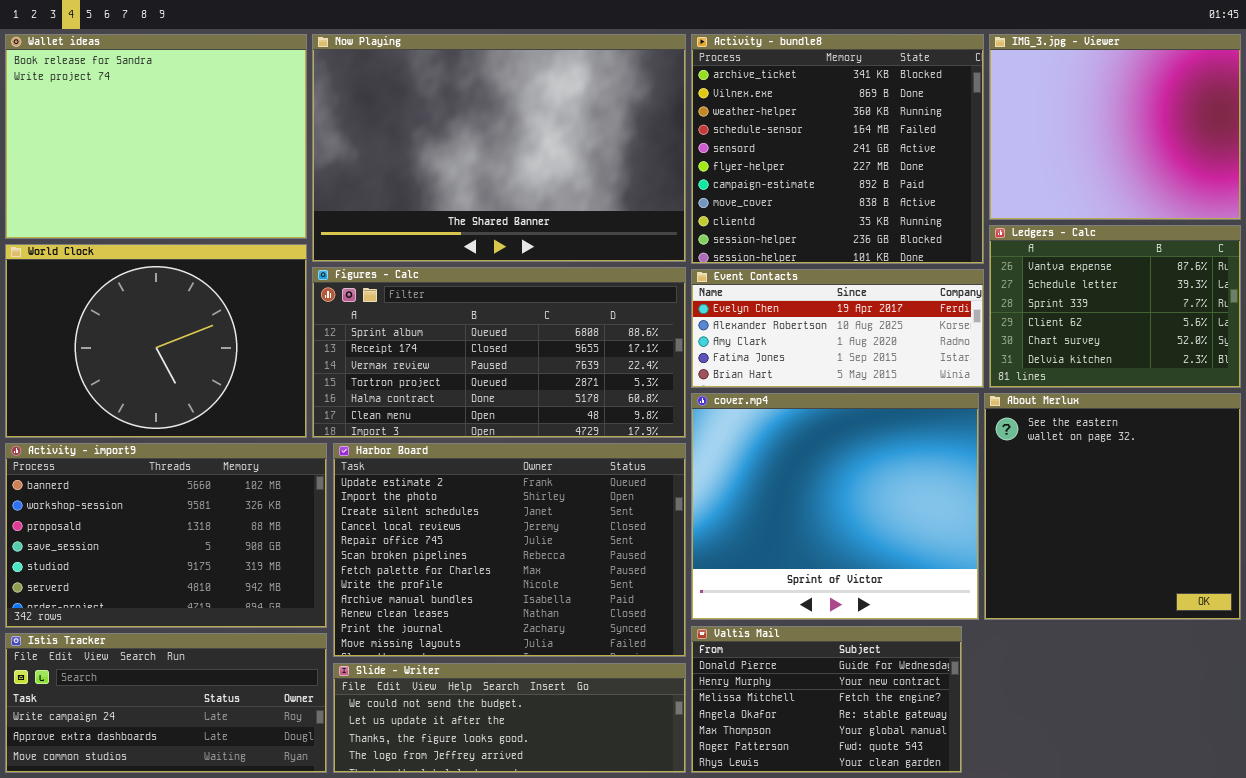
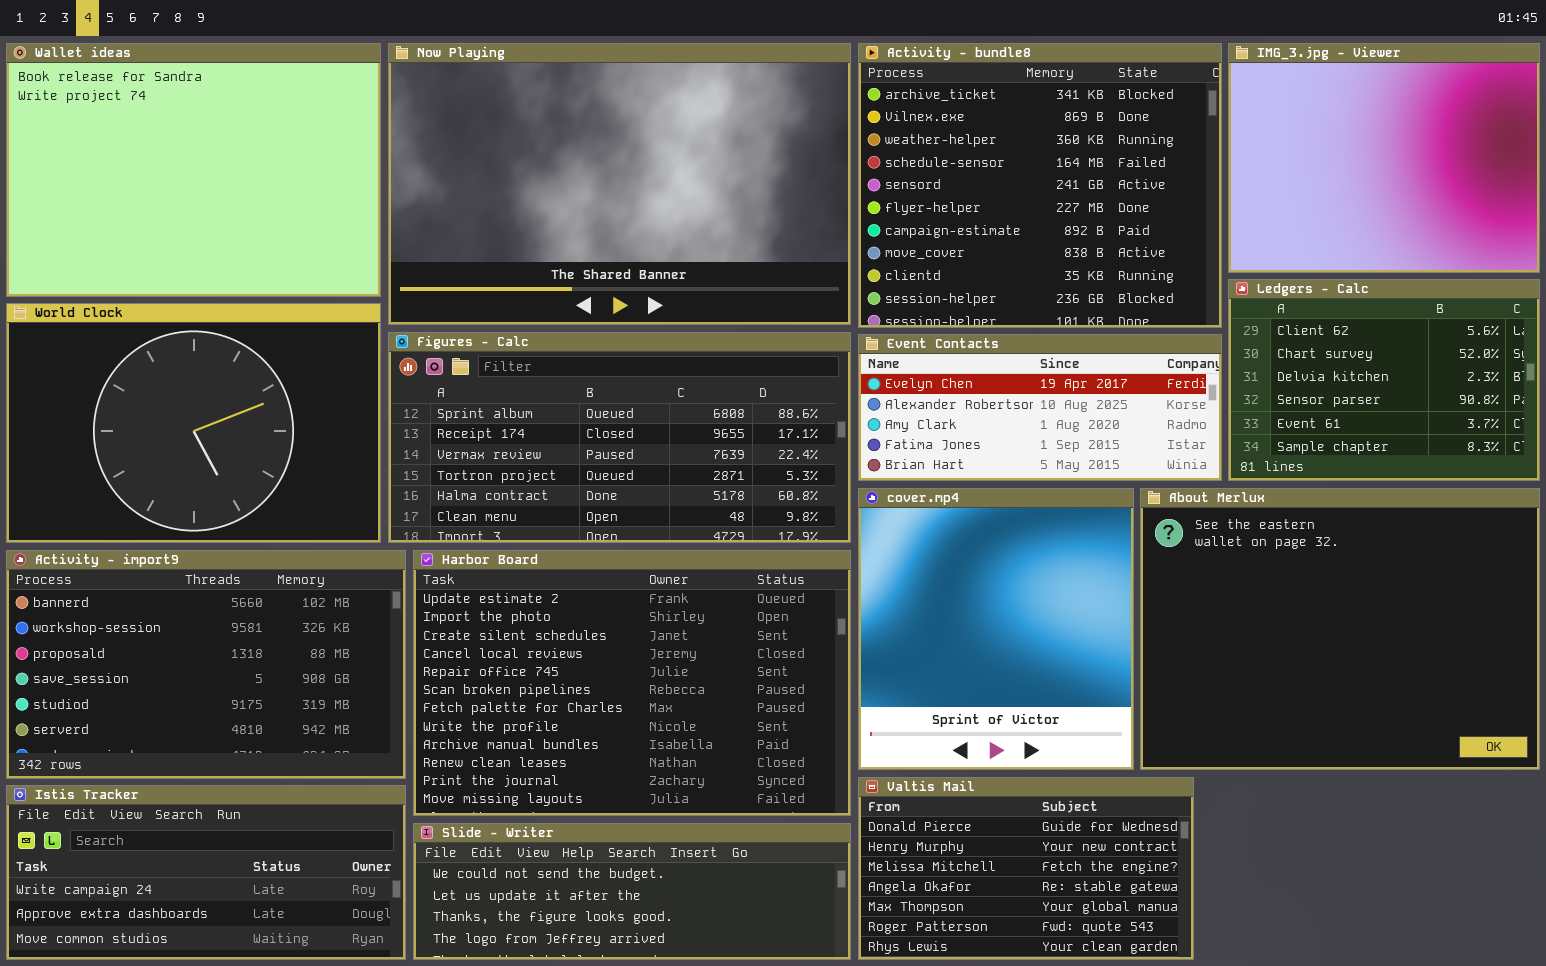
Ledgers - Calc: [989,225,1241,388] -> [1228,279,1540,481], scrolled down 3 rows
cover.mp4: [691,393,979,620] -> [858,488,1134,770], resized
About Merlux: [984,393,1241,620] -> [1140,488,1540,770], resized

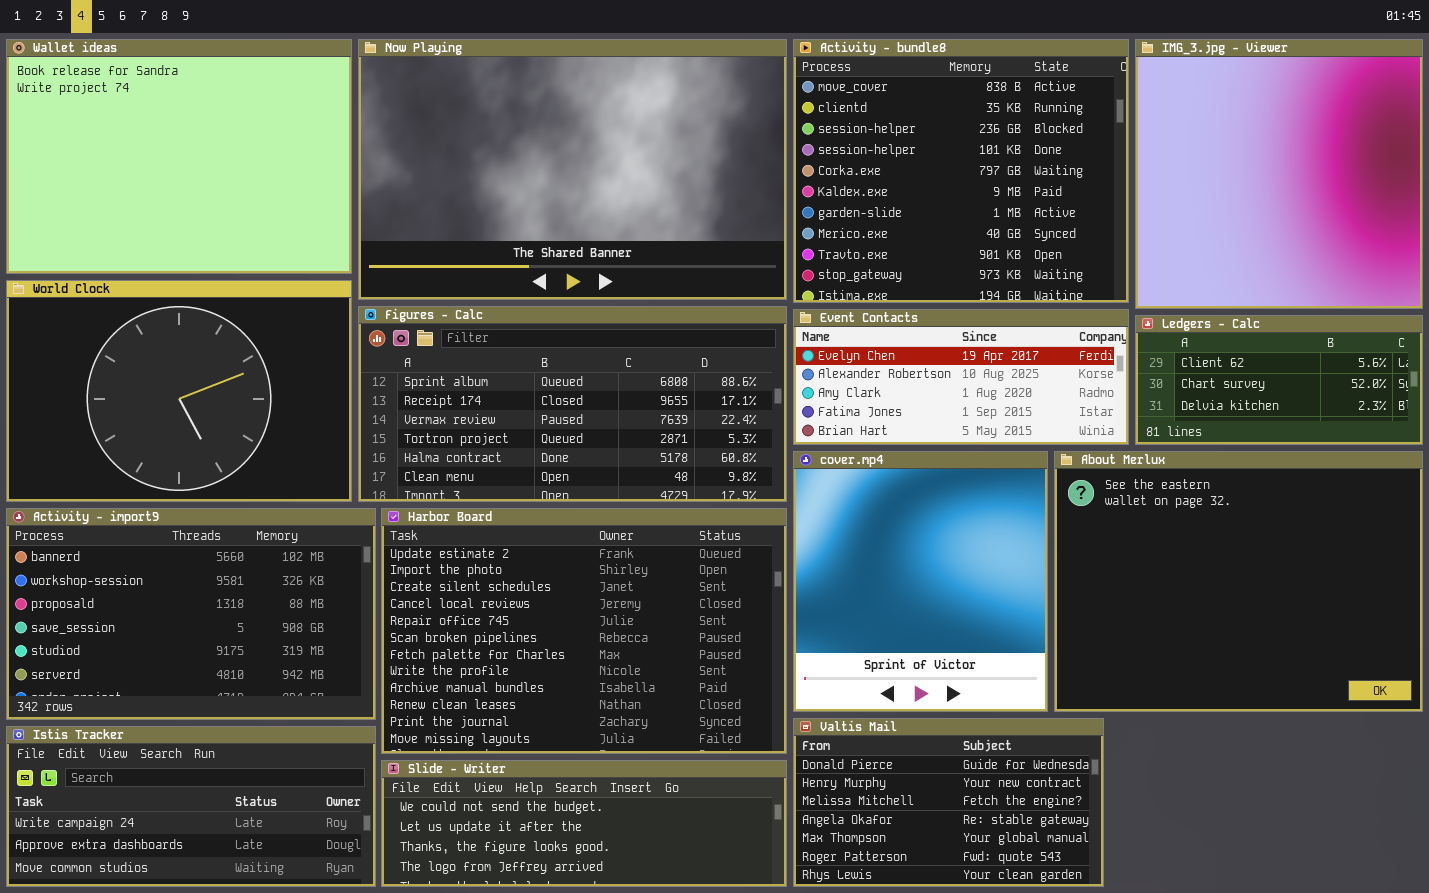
Activity - bundle8: [858,43,1222,328] -> [793,39,1129,303], scrolled down 7 rows
IMG_3.jpg - Viewer: [1228,43,1540,273] -> [1135,39,1423,309], resized
Ledgers - Calc: [1228,279,1540,481] -> [1135,315,1423,445], resized

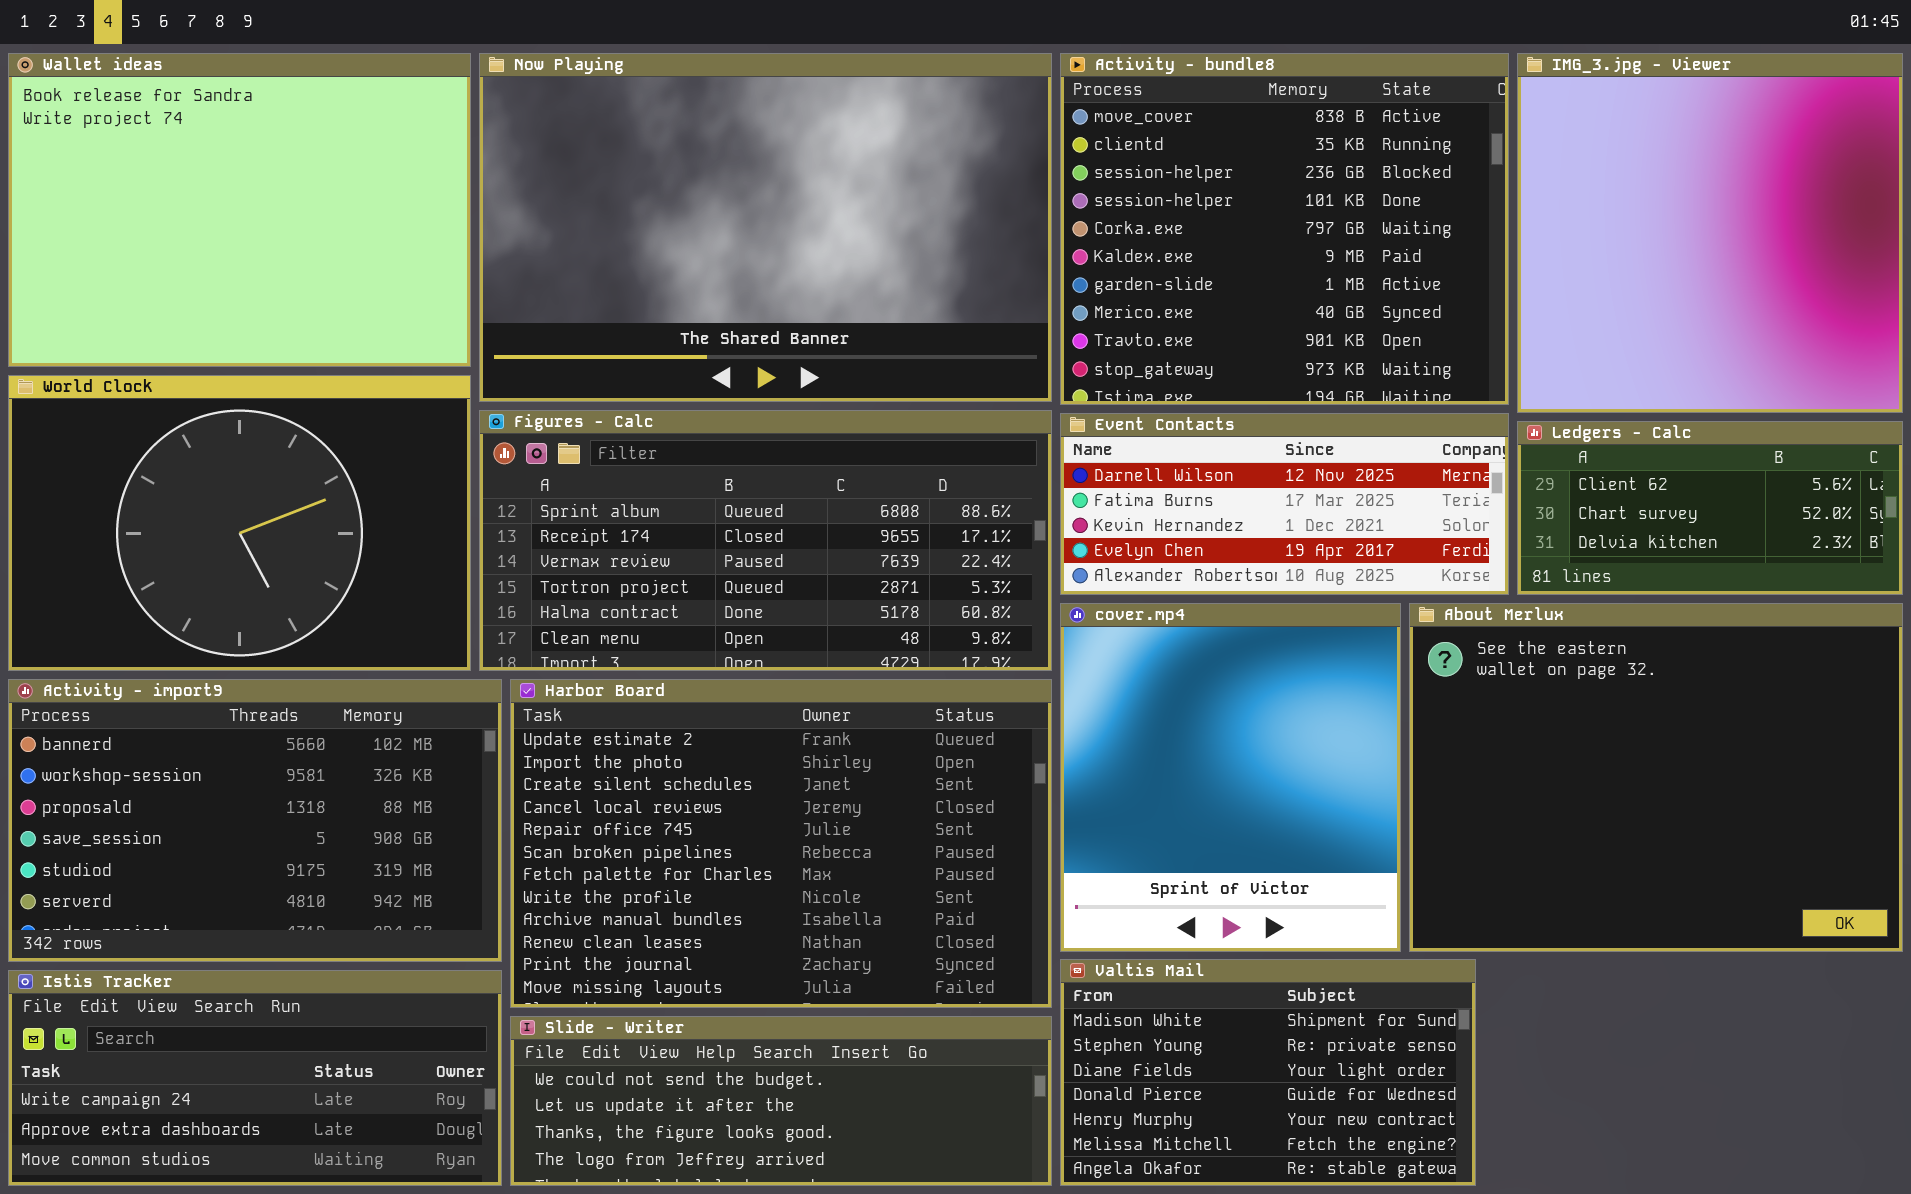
Event Contacts: [793,309,1129,445] -> [1060,413,1509,595], scrolled up 3 rows
Valtis Mail: [793,718,1104,887] -> [1060,959,1476,1186], scrolled up 3 rows

